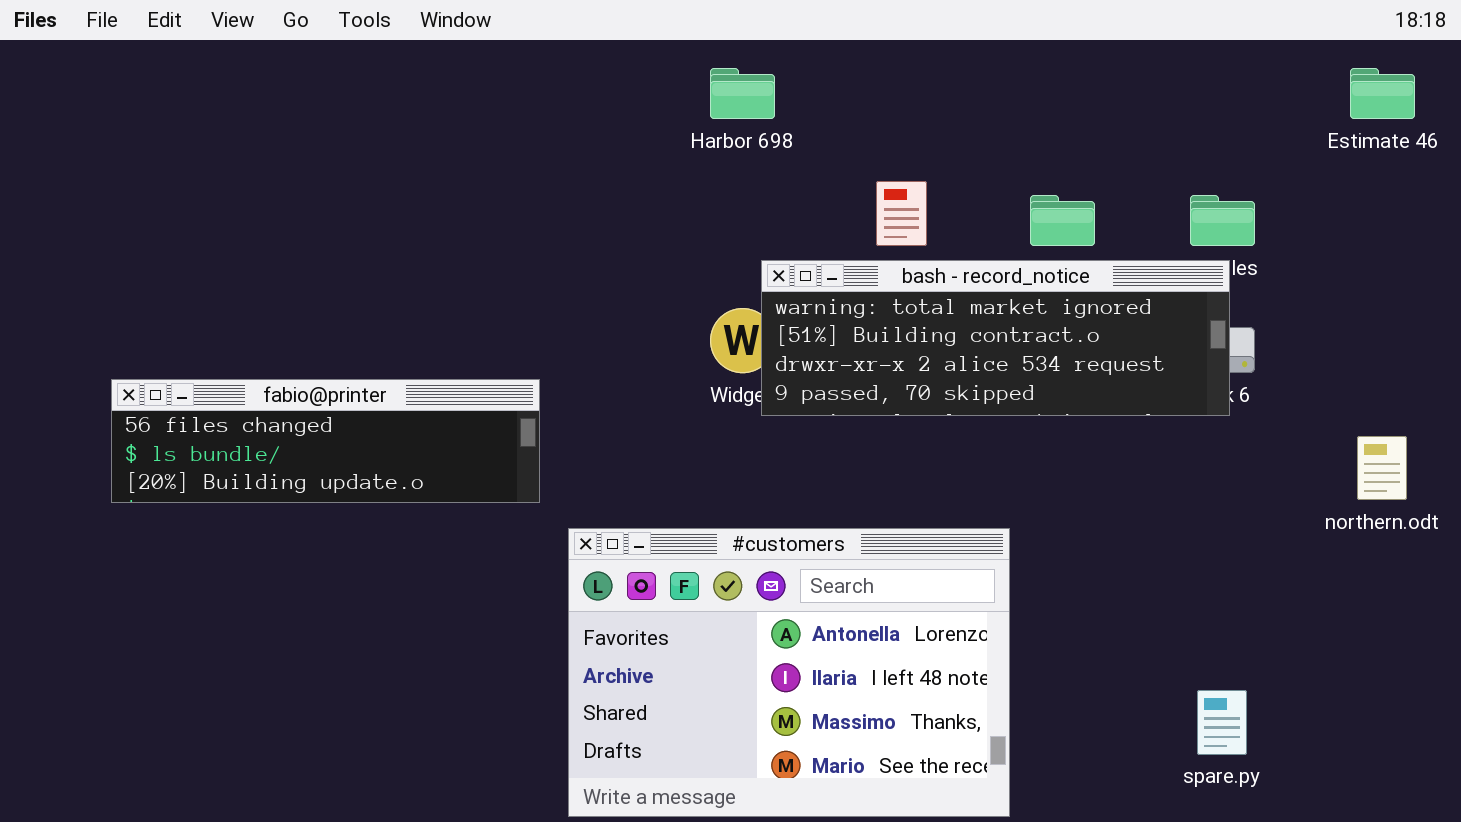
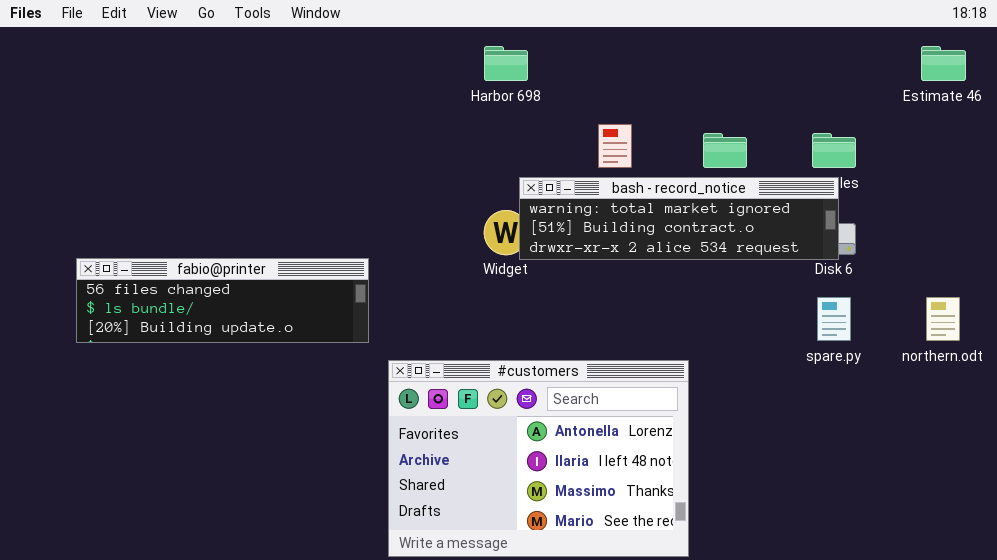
bash - record_notice: [761,260,1230,416] -> [519,177,839,260], resized
spare.py: [1197,690,1247,755] -> [817,297,851,341], moved

